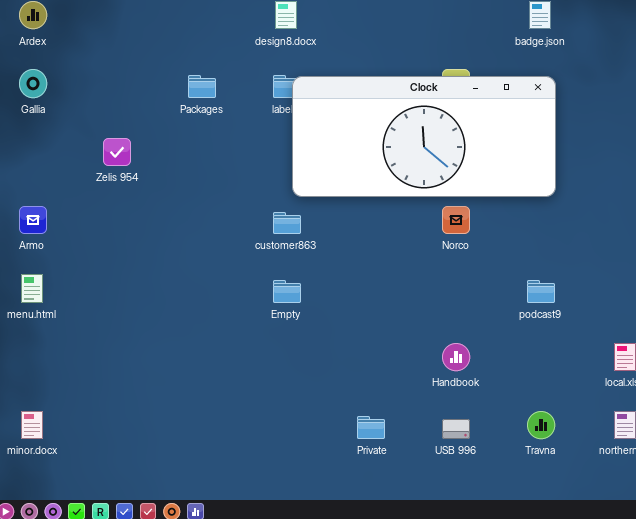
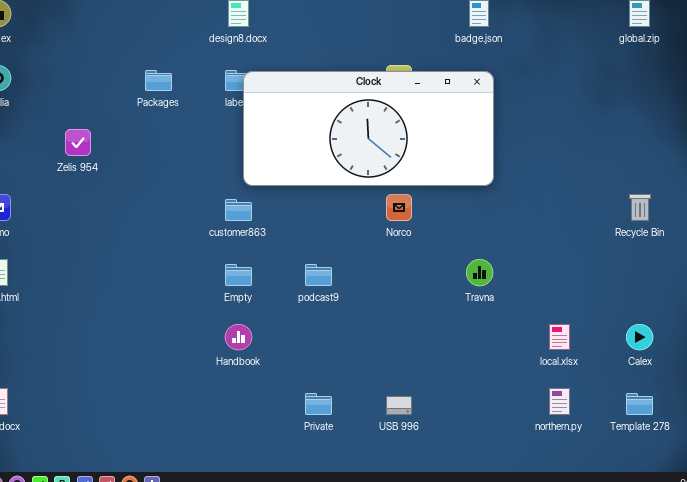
podcast9: [527,280,555,303] -> [305,264,332,286], moved
Handbook: [442,343,470,371] -> [225,324,252,350], moved
Travna: [527,411,555,439] -> [466,259,493,286], moved

